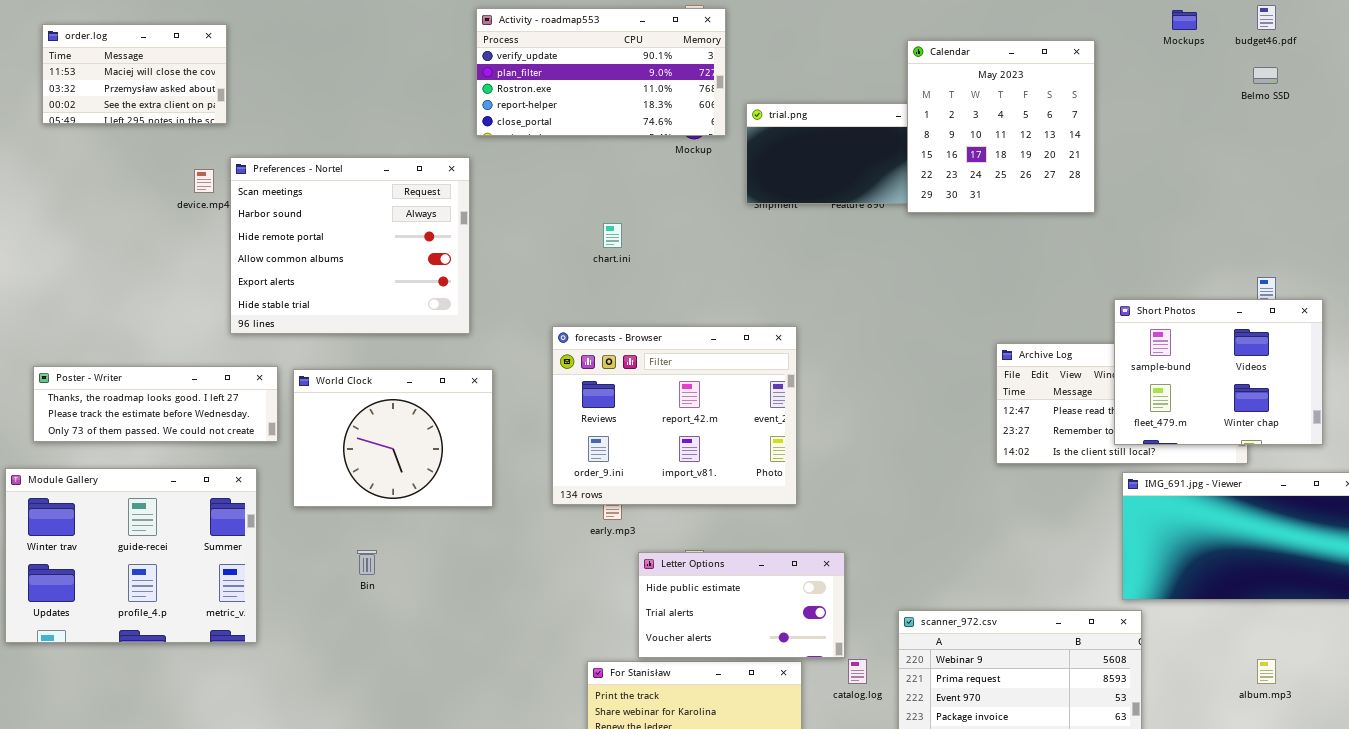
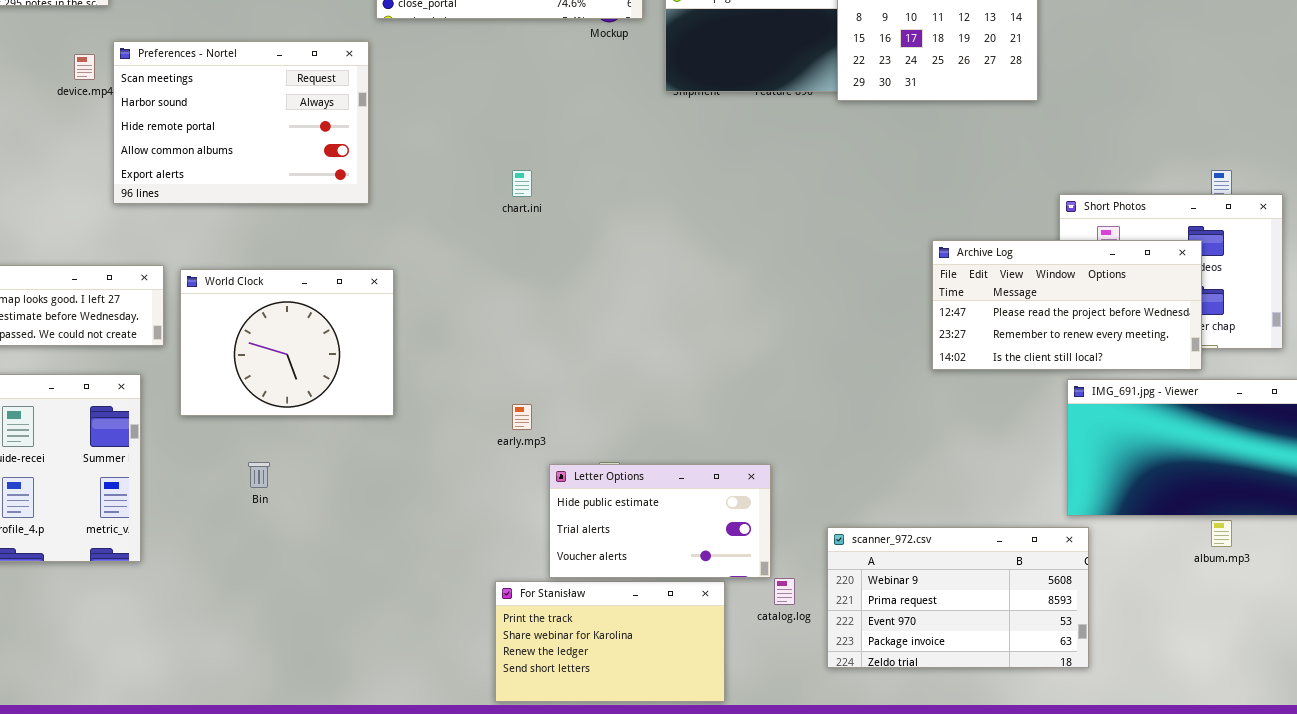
Preferences - Nortel: [230,157,470,334] -> [113,41,369,204], resized
chart.ini: [603,223,622,248] -> [512,170,532,197], moved
forecasts - Browser: [552,326,797,505] -> none, closed
Archive Log: [996,343,1248,464] -> [932,240,1202,370], raised
album.mp3: [1257,659,1276,684] -> [1211,520,1232,547], moved

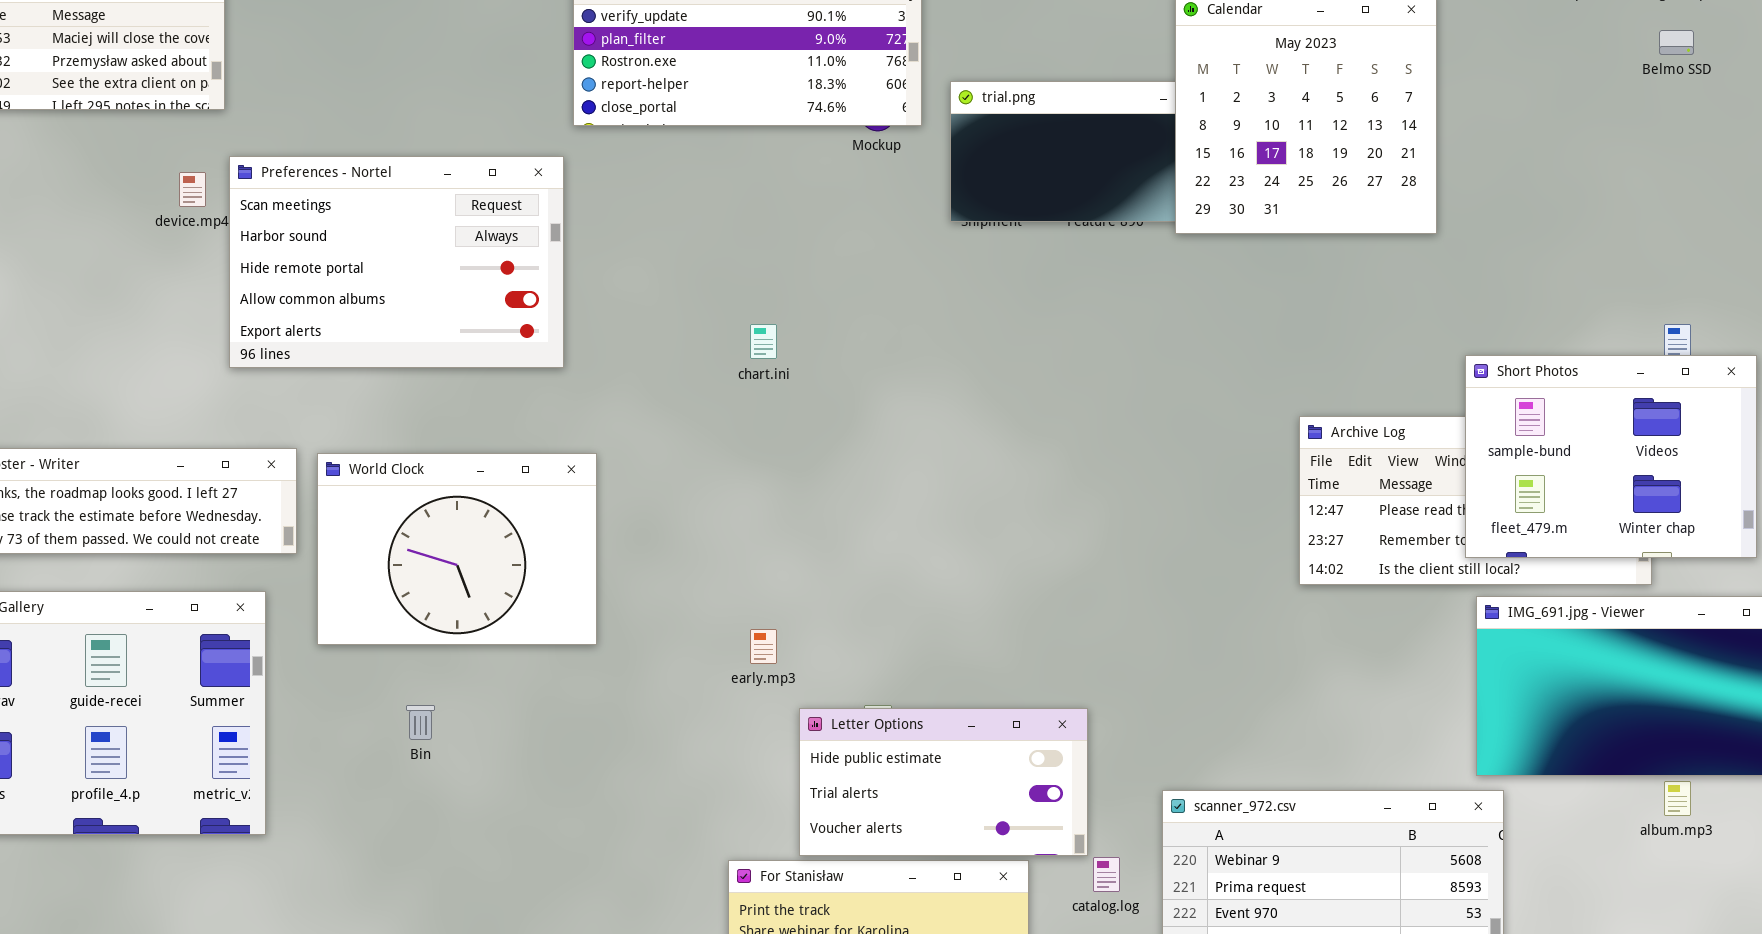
Short Photos: [1059,194,1283,349] -> [1465,355,1757,558], raised

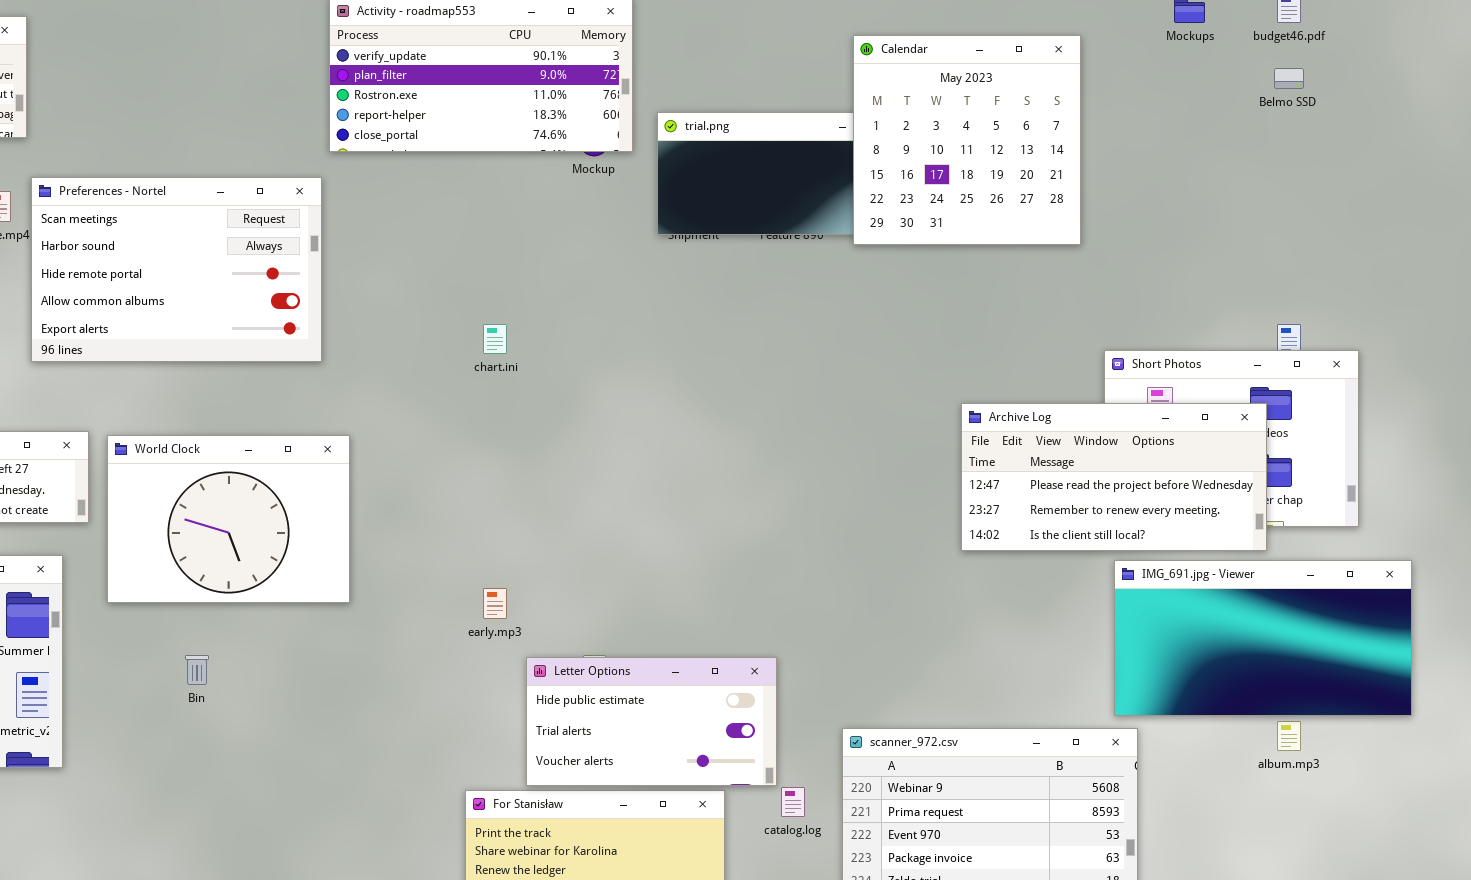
Archive Log: [1299,416,1652,585] -> [961,403,1267,551], raised

